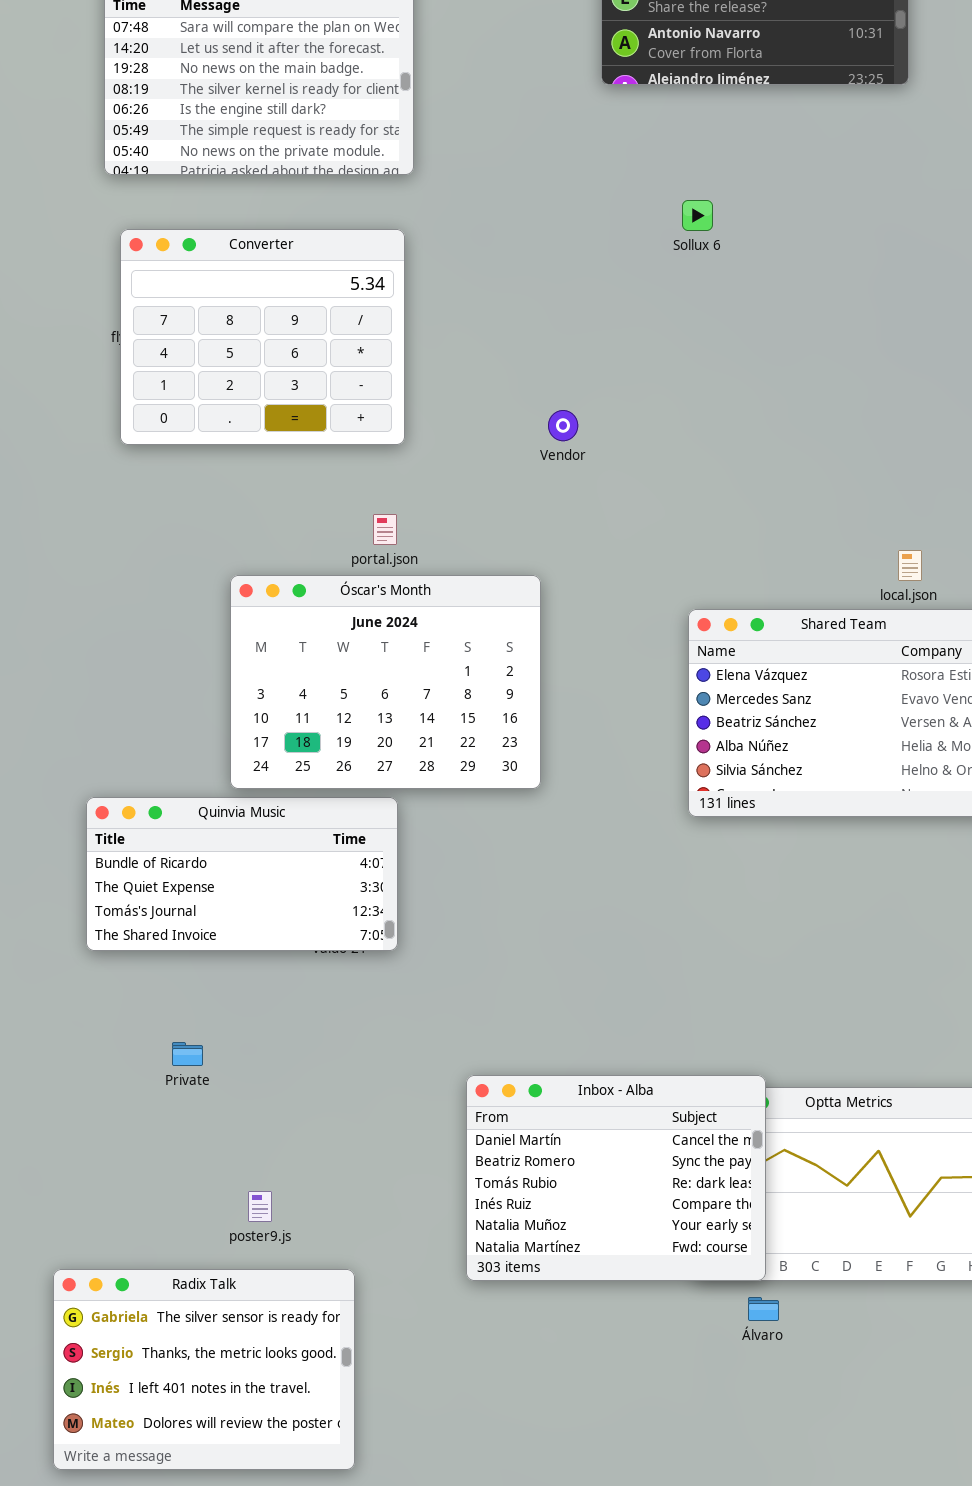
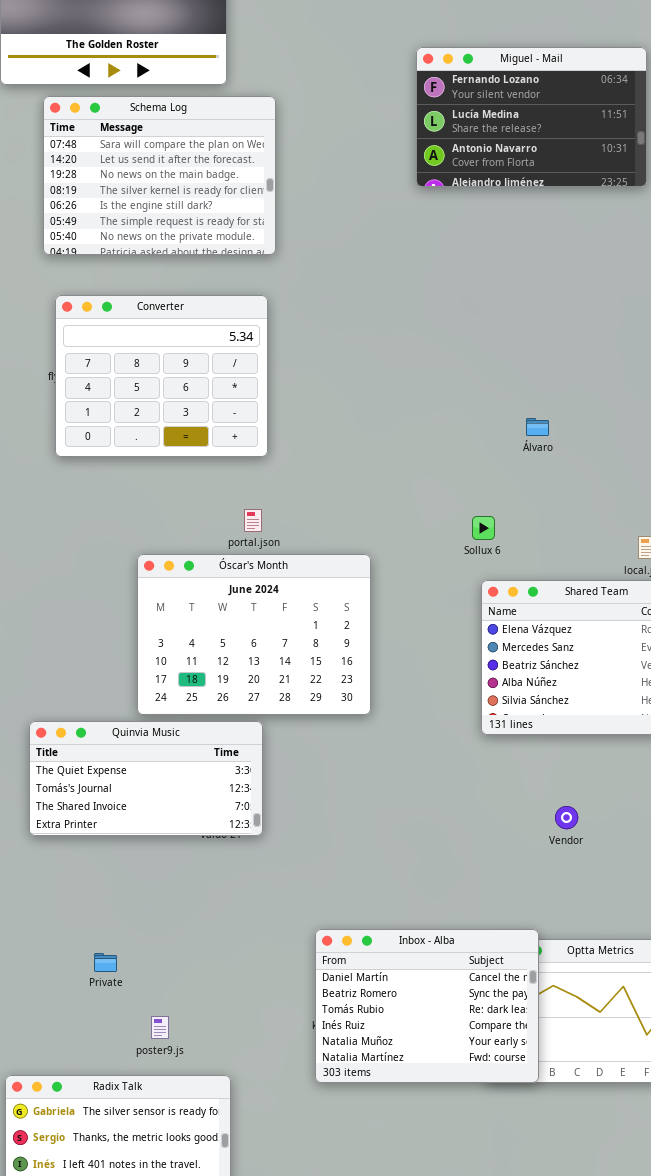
Sollux 6: [682,200,713,231] -> [472,516,495,540], moved
Vendor: [548,410,578,441] -> [555,806,578,829], moved
Quinvia Music: [86,797,398,951] -> [29,721,263,836], scrolled down 1 row
Private: [172,1042,203,1066] -> [94,953,117,972], moved
Álvaro: [748,1297,779,1321] -> [526,418,549,436], moved

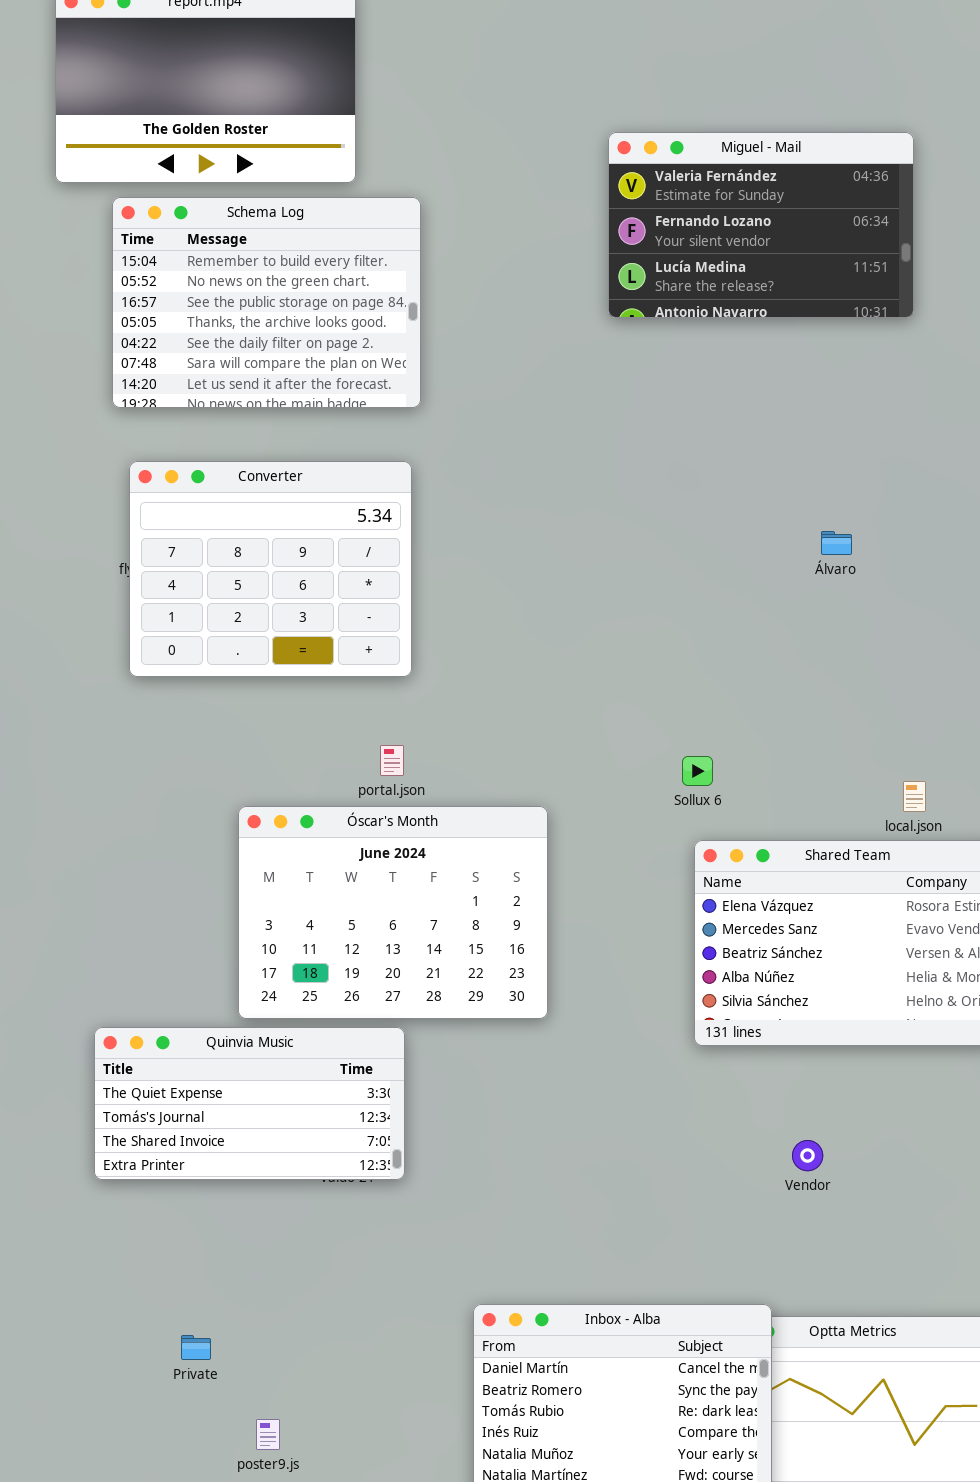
Miguel - Mail: [416,47,647,187] -> [608,132,914,318], scrolled up 1 row
Schema Log: [43,96,276,255] -> [112,197,421,408], scrolled up 5 rows
Álvaro: [526,418,549,436] -> [821,531,852,555], moved

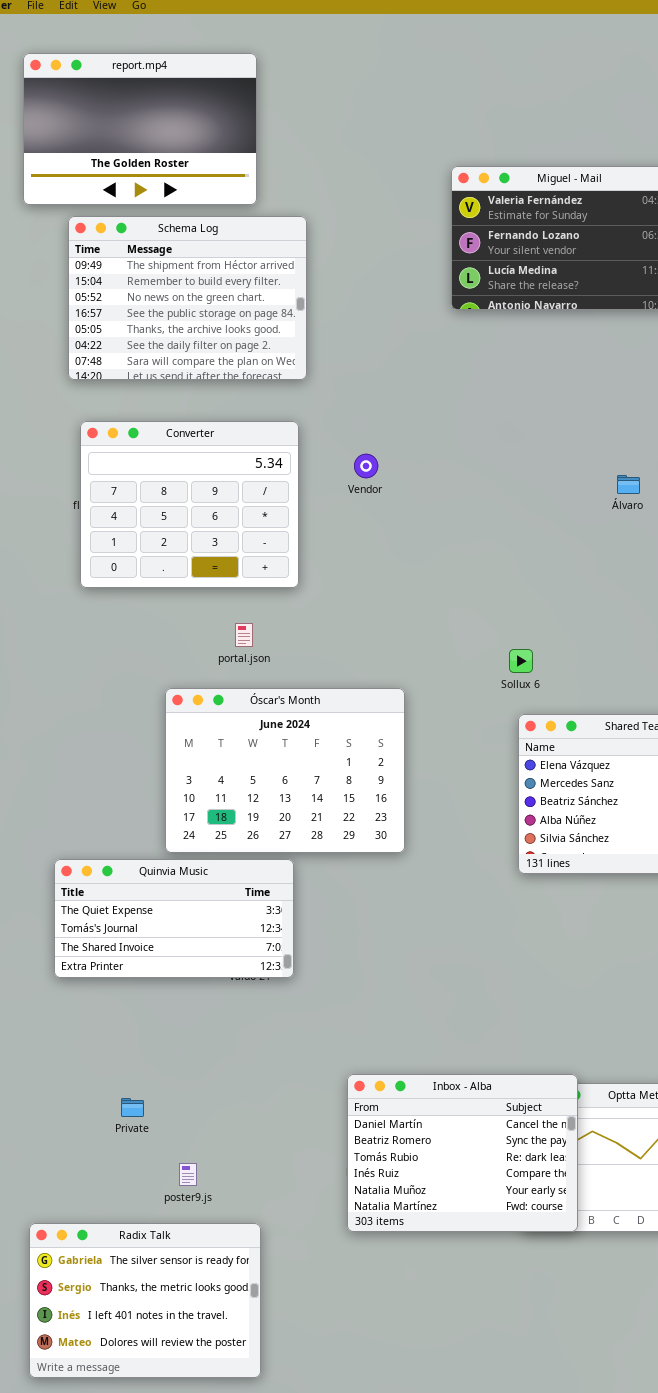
Schema Log: [112,197,421,408] -> [68,216,307,380], scrolled up 1 row
portal.json: [380,745,404,776] -> [235,623,253,647], moved
Vendor: [792,1140,823,1171] -> [354,454,378,478], moved

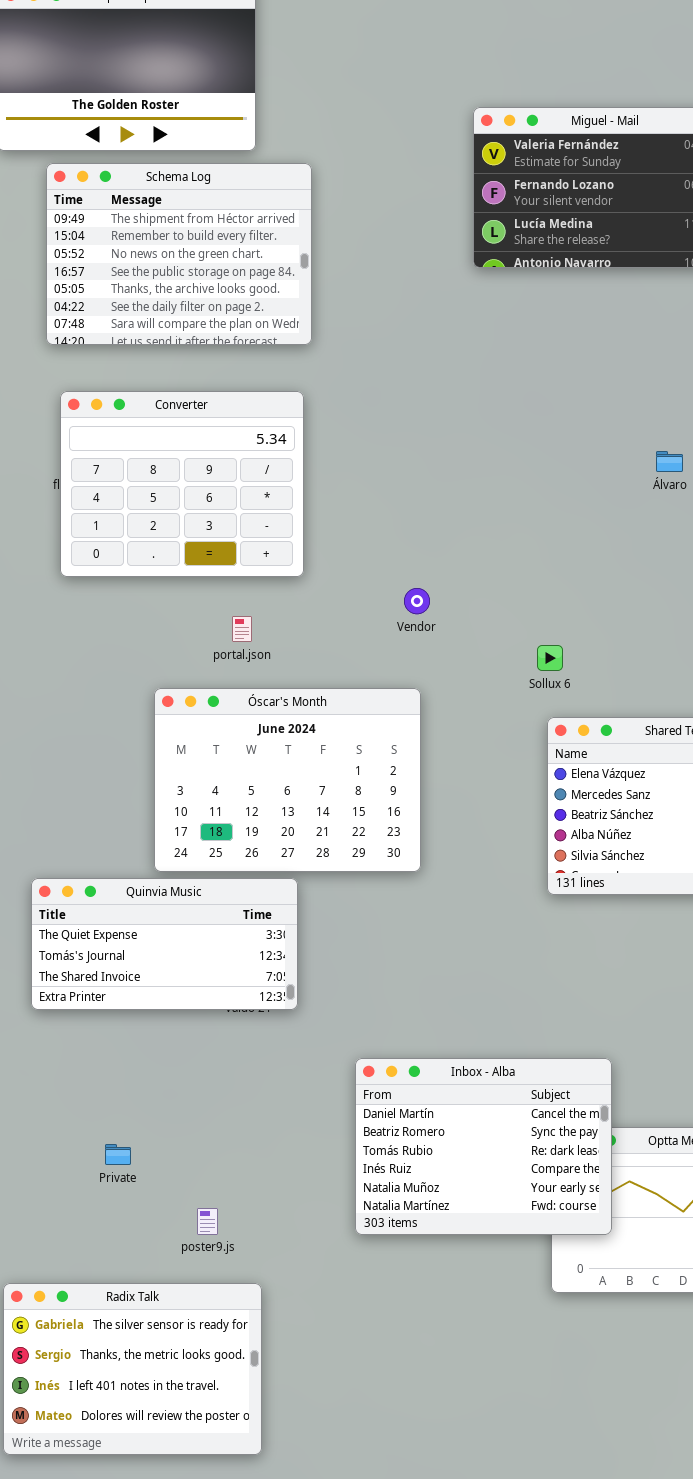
Vendor: [354,454,378,478] -> [404,588,430,614], moved
Inbox - Alba: [347,1074,578,1232] -> [355,1058,612,1235], moved
poster9.js: [179,1163,197,1186] -> [197,1208,218,1235], moved

